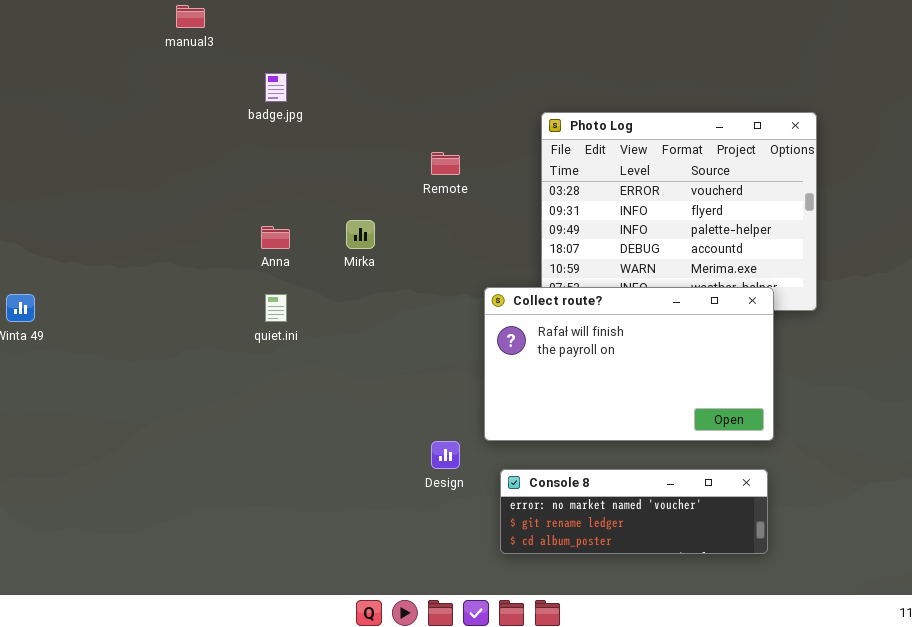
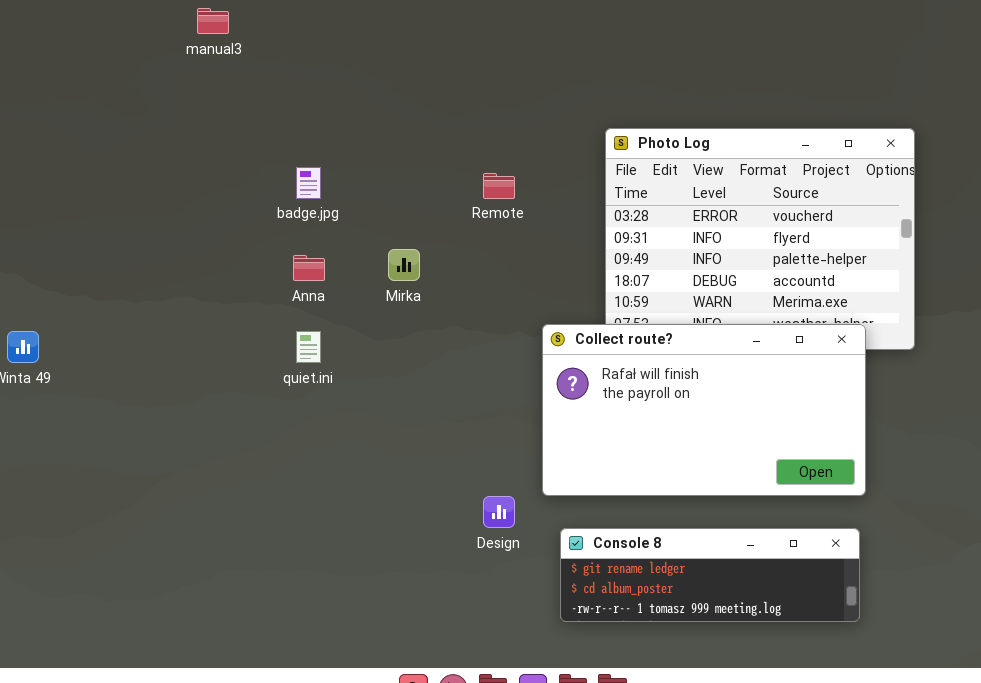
badge.jpg: [265,73,287,102] -> [296,167,321,199], moved
Console 8: [500,469,768,554] -> [560,528,860,622], scrolled down 1 row

